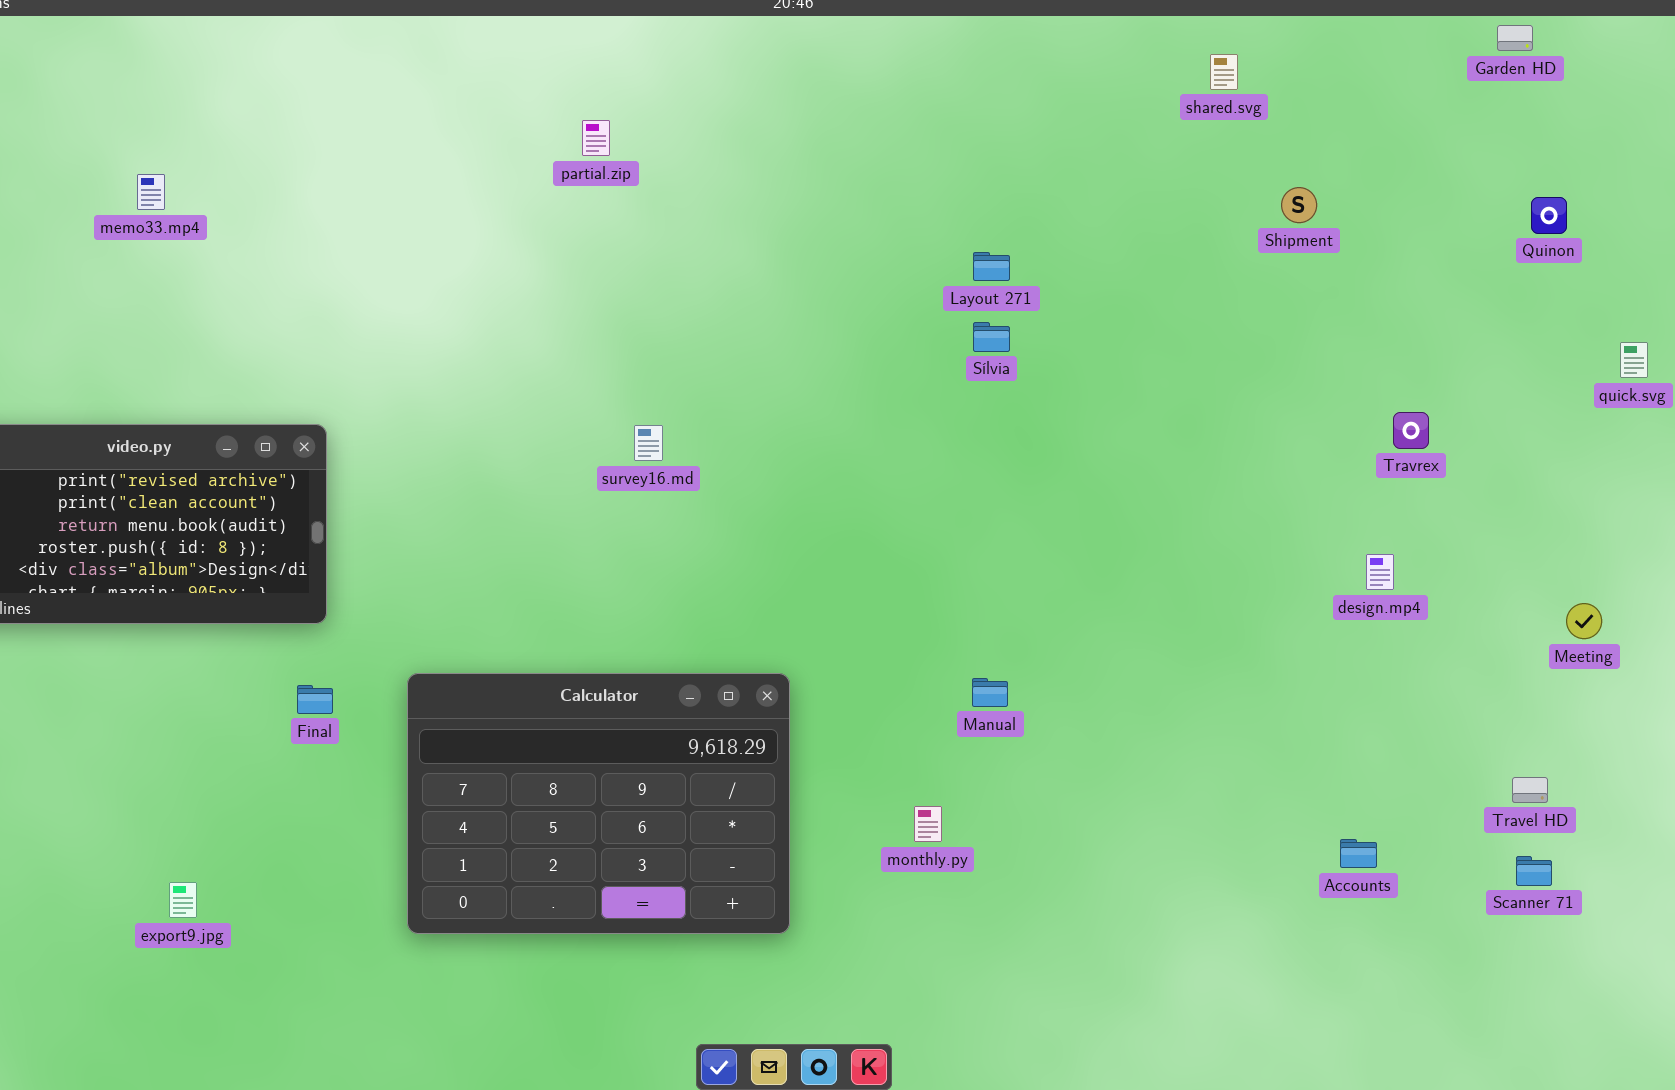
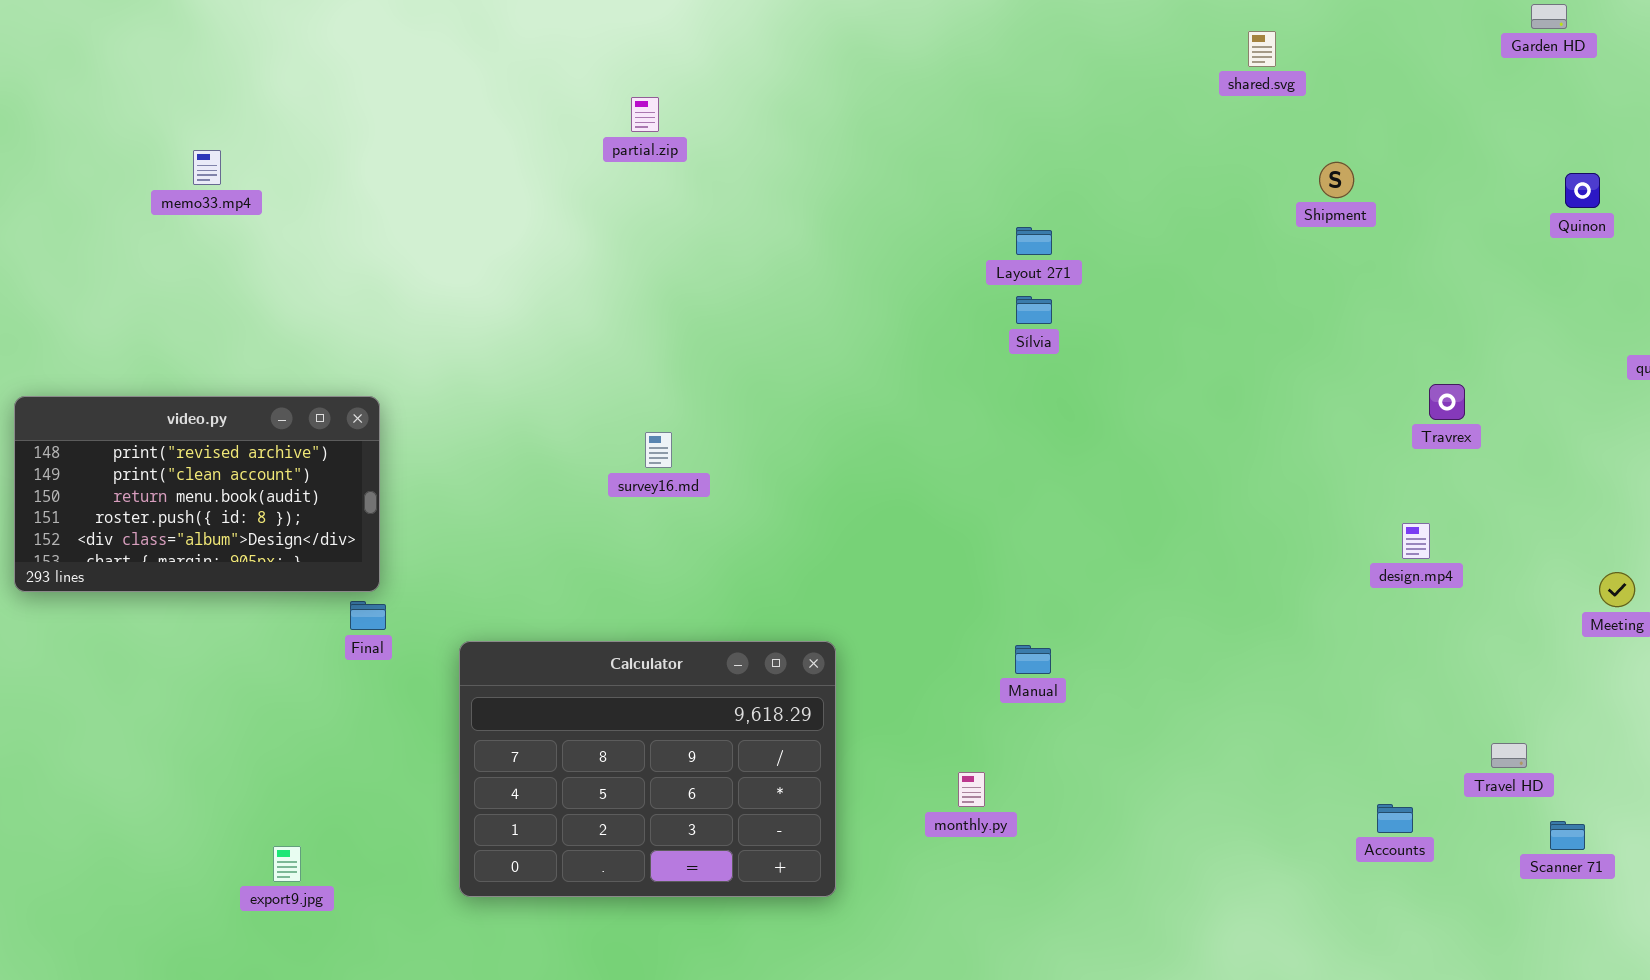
survey16.md: [634,425,663,461] -> [645,432,672,468], moved
Final: [297,685,333,714] -> [350,601,386,630], moved
Travel HD: [1512,777,1548,803] -> [1491,743,1527,768], moved
export9.jpg: [169,882,197,918] -> [273,846,301,882], moved

